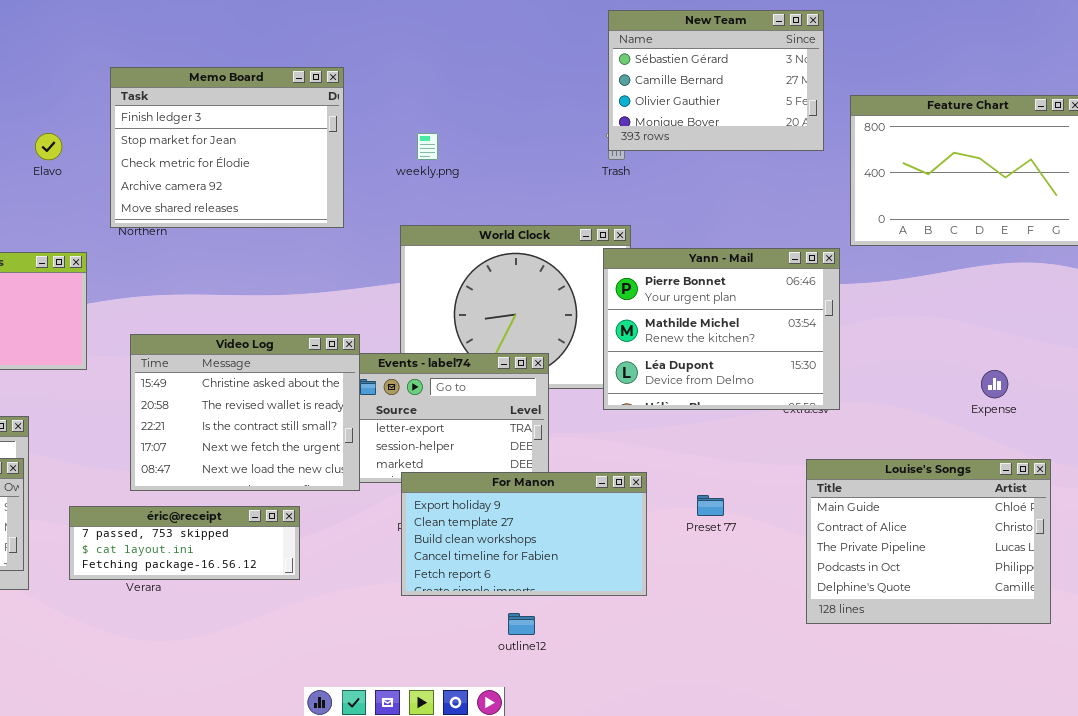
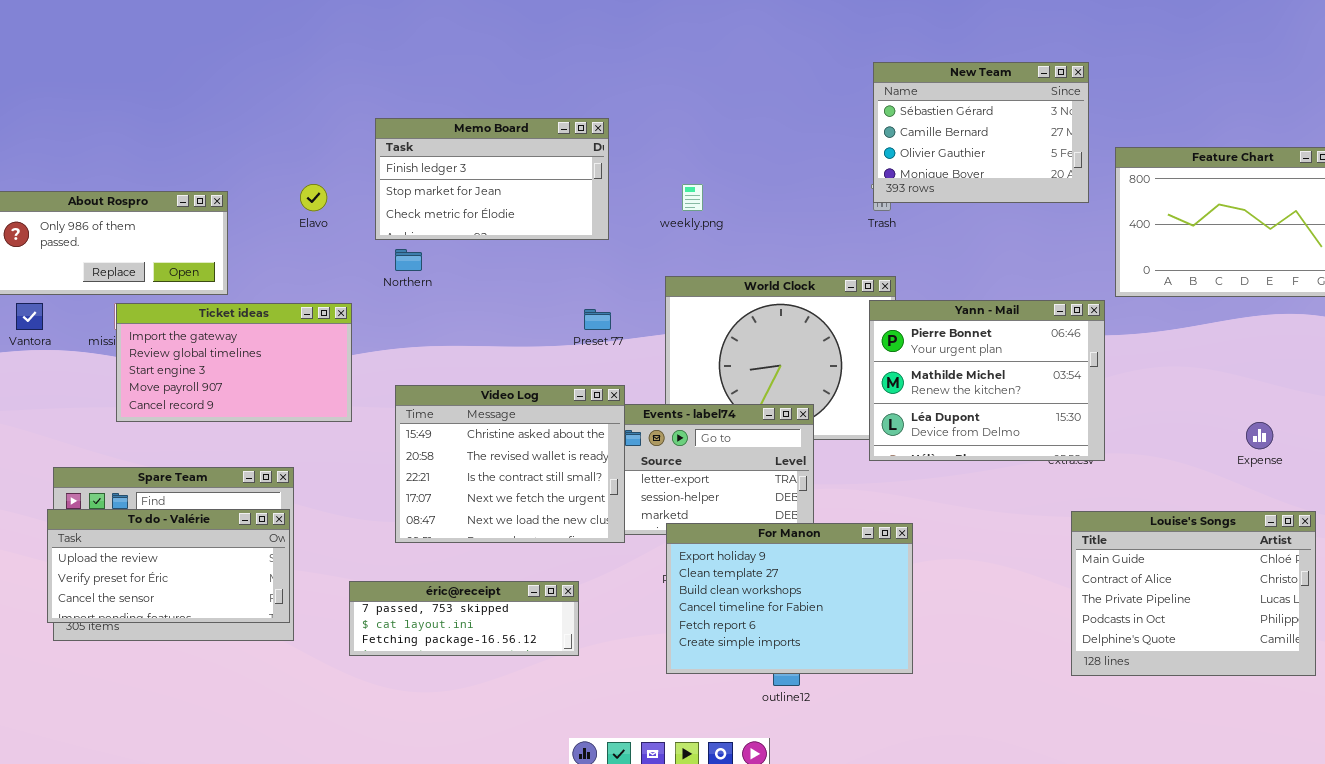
Memo Board: [110,67,344,228] -> [375,118,609,240], resized
For Manon: [401,472,647,596] -> [666,523,913,674], resized
Preset 77: [697,495,724,516] -> [584,309,611,330], moved
éric@receipt: [69,506,300,580] -> [349,581,579,656], moved

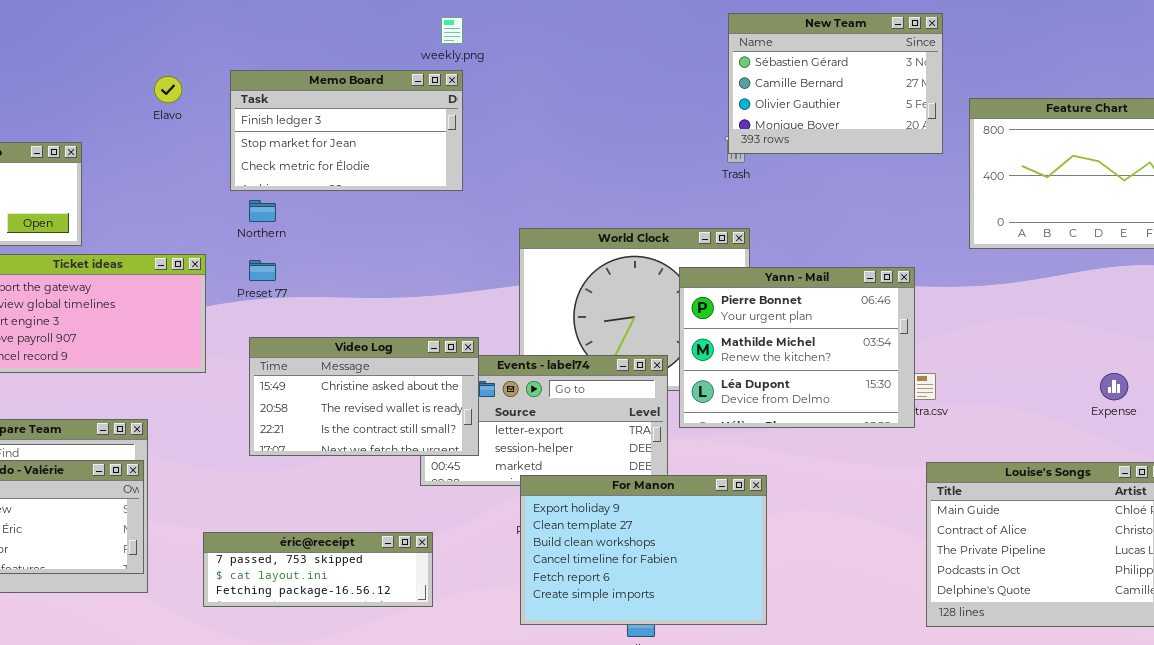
Elavo: [300,184,327,211] -> [154,76,182,103], moved
weekly.png: [682,184,703,211] -> [441,17,463,44], moved
Yann - Mail: [869,300,1105,461] -> [679,267,915,428], moved
Preset 77: [584,309,611,330] -> [249,260,276,281], moved
Video Log: [395,385,625,543] -> [249,337,479,456], resized

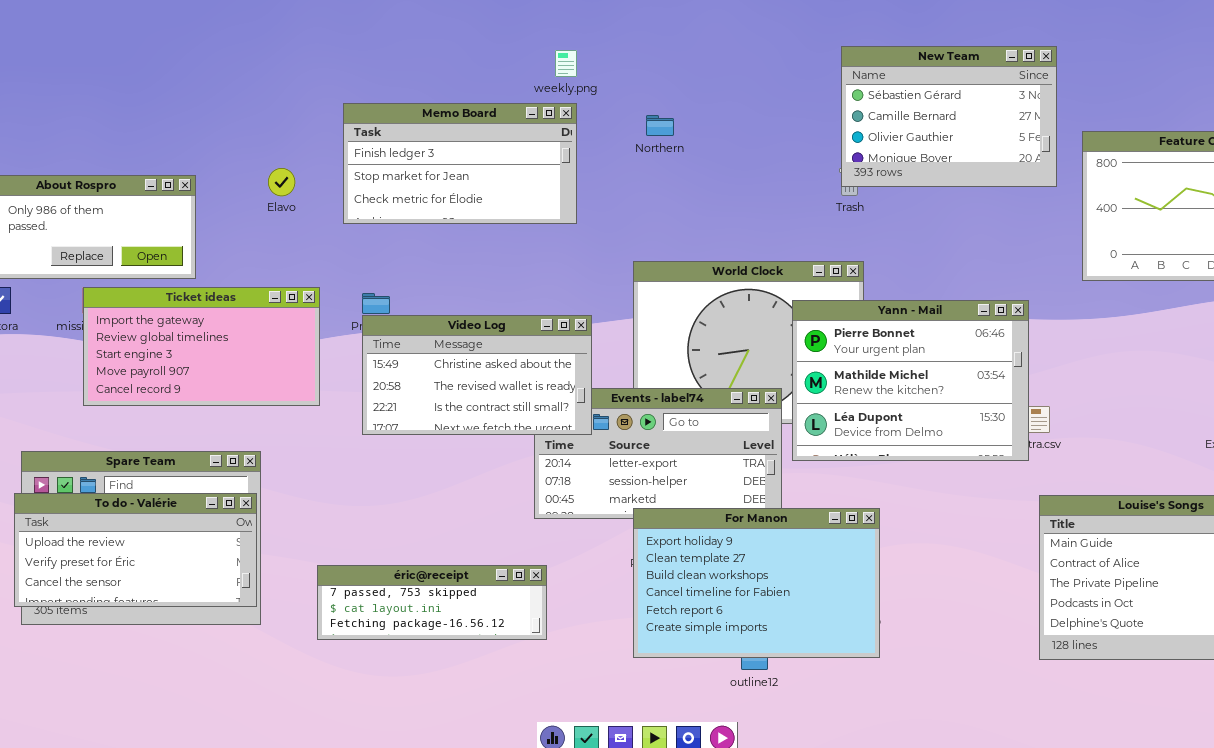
Elavo: [154,76,182,103] -> [268,168,295,196], moved
Northern: [249,200,276,222] -> [646,115,674,136], moved
Video Log: [249,337,479,456] -> [362,315,592,435], moved

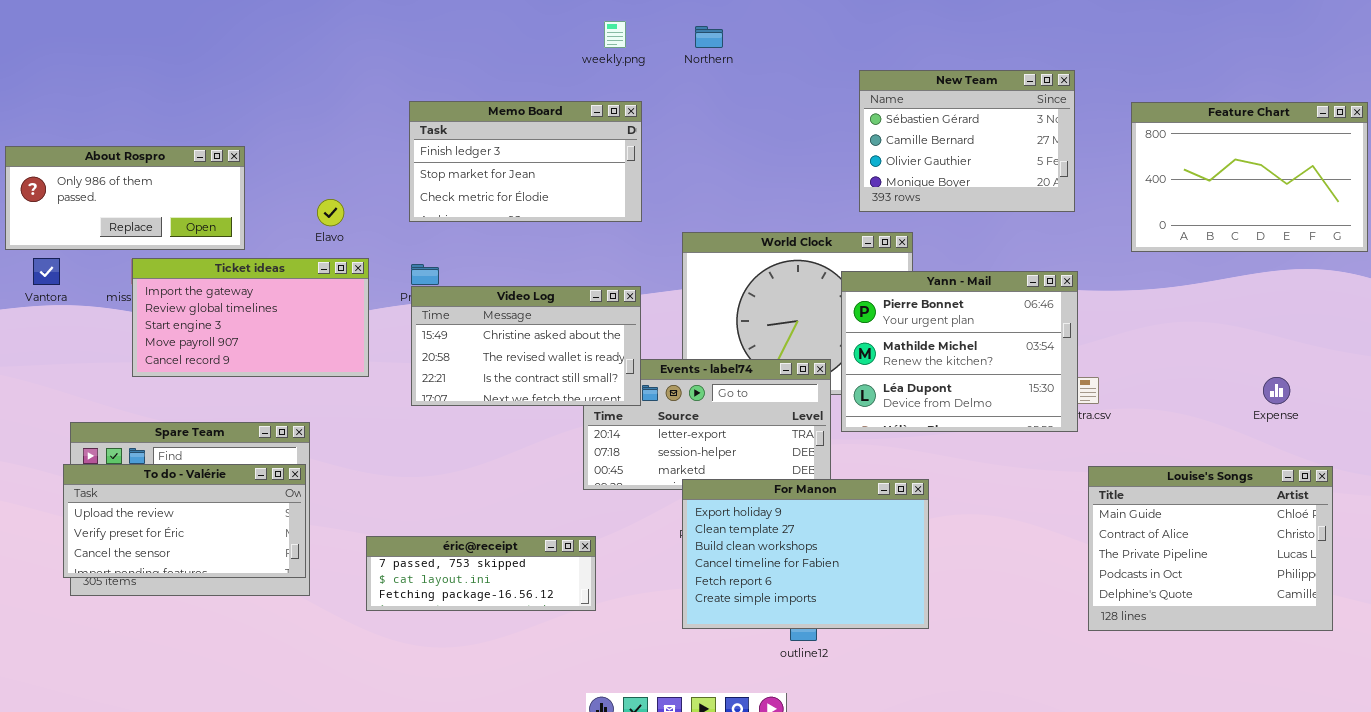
New Team: [841,46,1057,187] -> [859,70,1075,212], moved
Memo Board: [343,103,577,224] -> [409,101,642,222], moved
Northern: [646,115,674,136] -> [695,26,723,48], moved
Elavo: [268,168,295,196] -> [317,199,344,226], moved

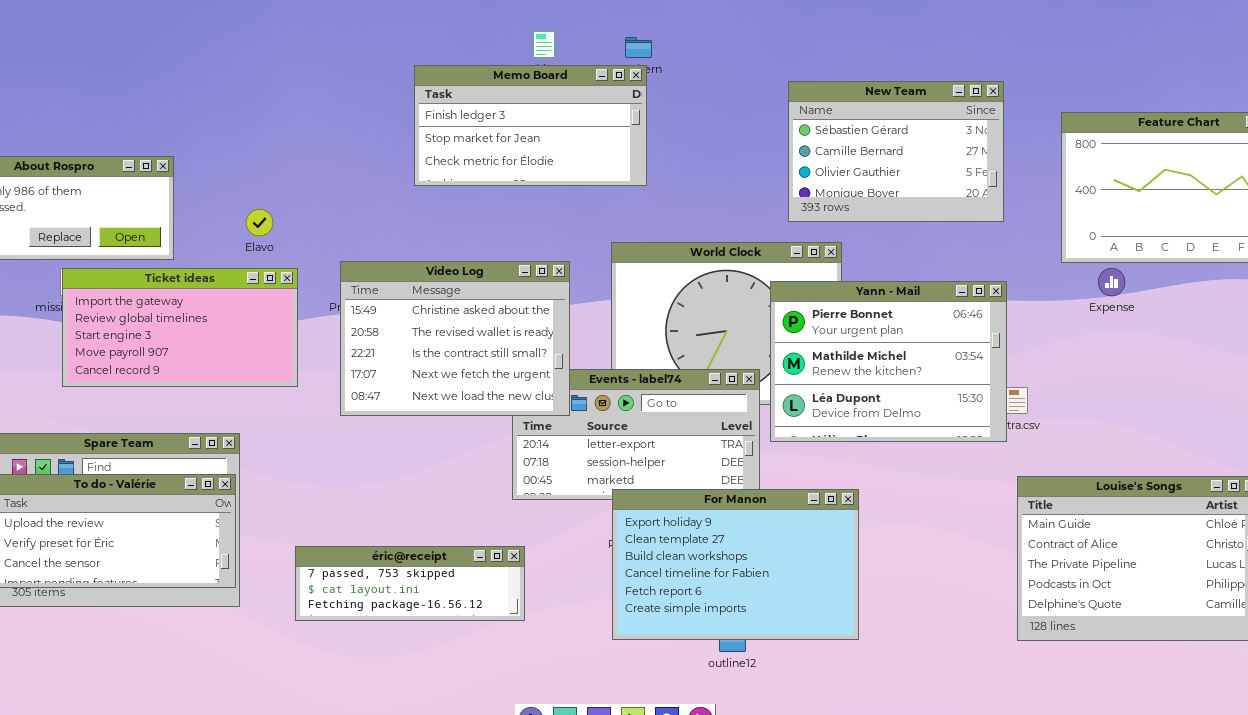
Memo Board: [409,101,642,222] -> [414,65,647,186], moved
Video Log: [411,286,641,406] -> [340,261,570,416], resized
Expense: [1263,377,1290,404] -> [1098,268,1125,296], moved

